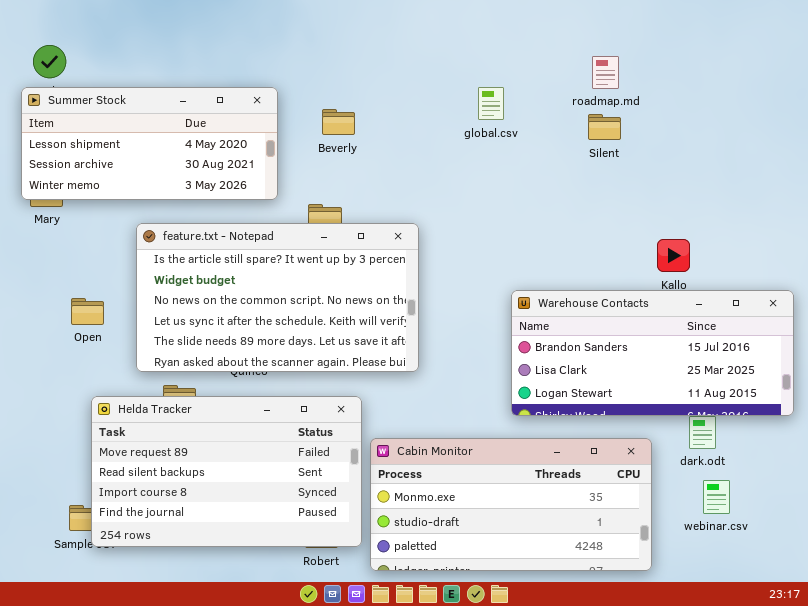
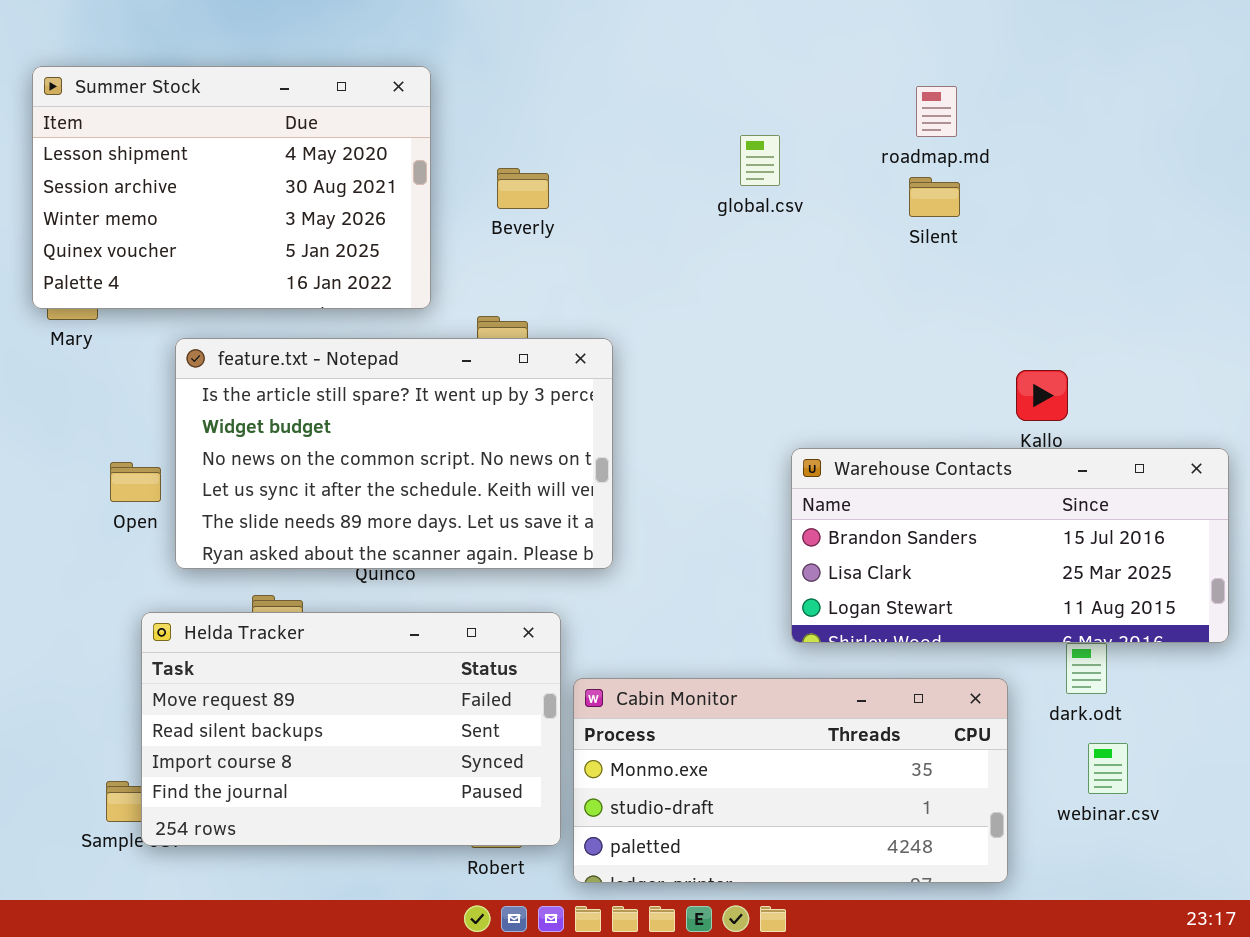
Summer Stock: [21,87,278,200] -> [32,66,431,309], resized
feature.txt - Notepad: [136,223,419,372] -> [175,338,613,569], moved

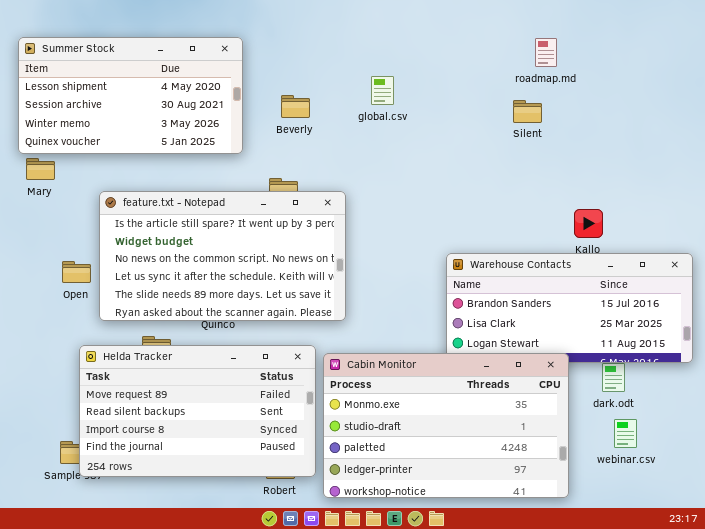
Summer Stock: [32,66,431,309] -> [18,37,243,154], resized
roadmap.md: [916,86,957,137] -> [535,38,557,67], moved
global.csv: [740,135,780,186] -> [371,76,394,105], moved
Cabin Monitor: [573,678,1008,883] -> [323,353,569,498], resized

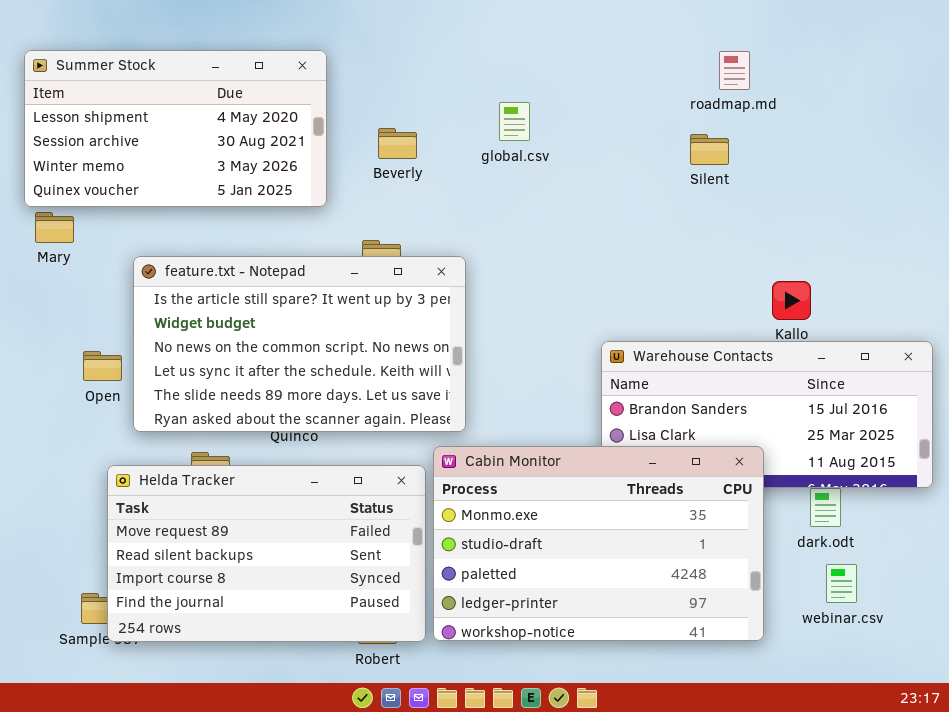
Cabin Monitor: [323,353,569,498] -> [433,446,764,641], moved

